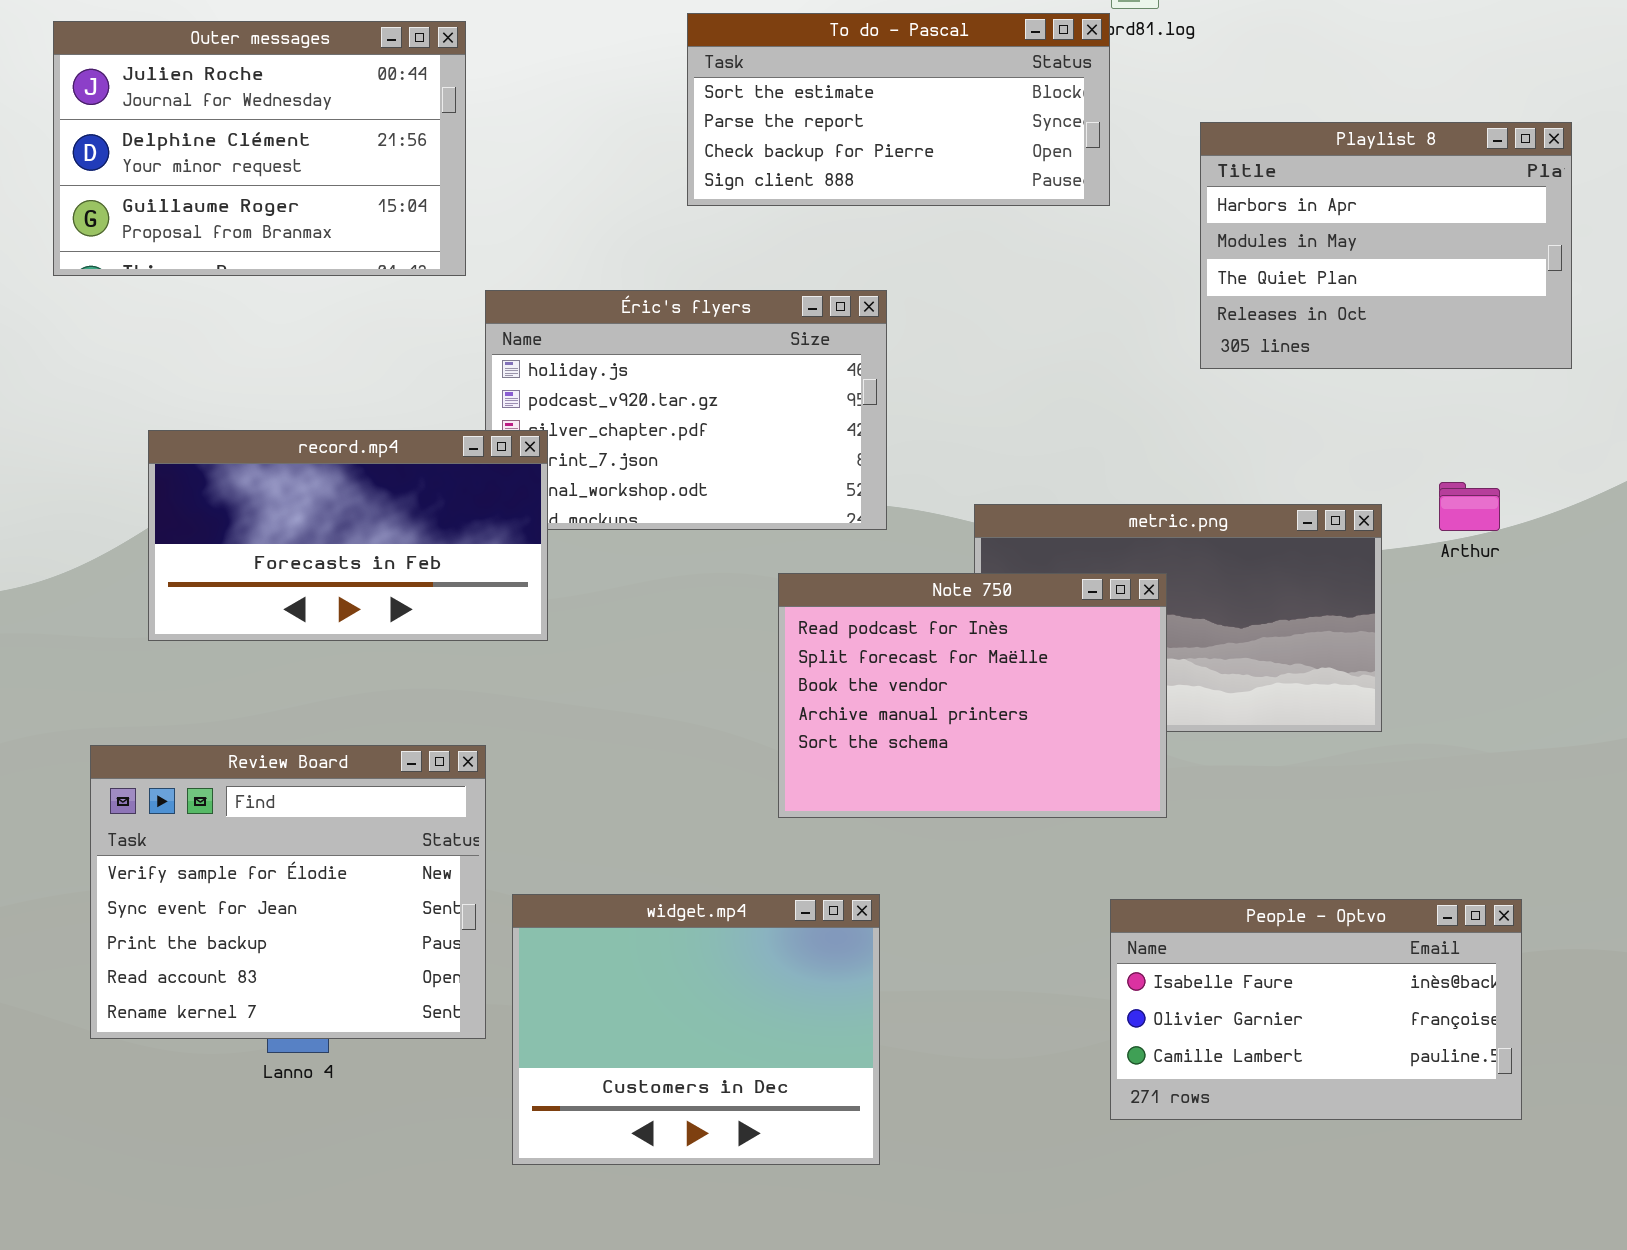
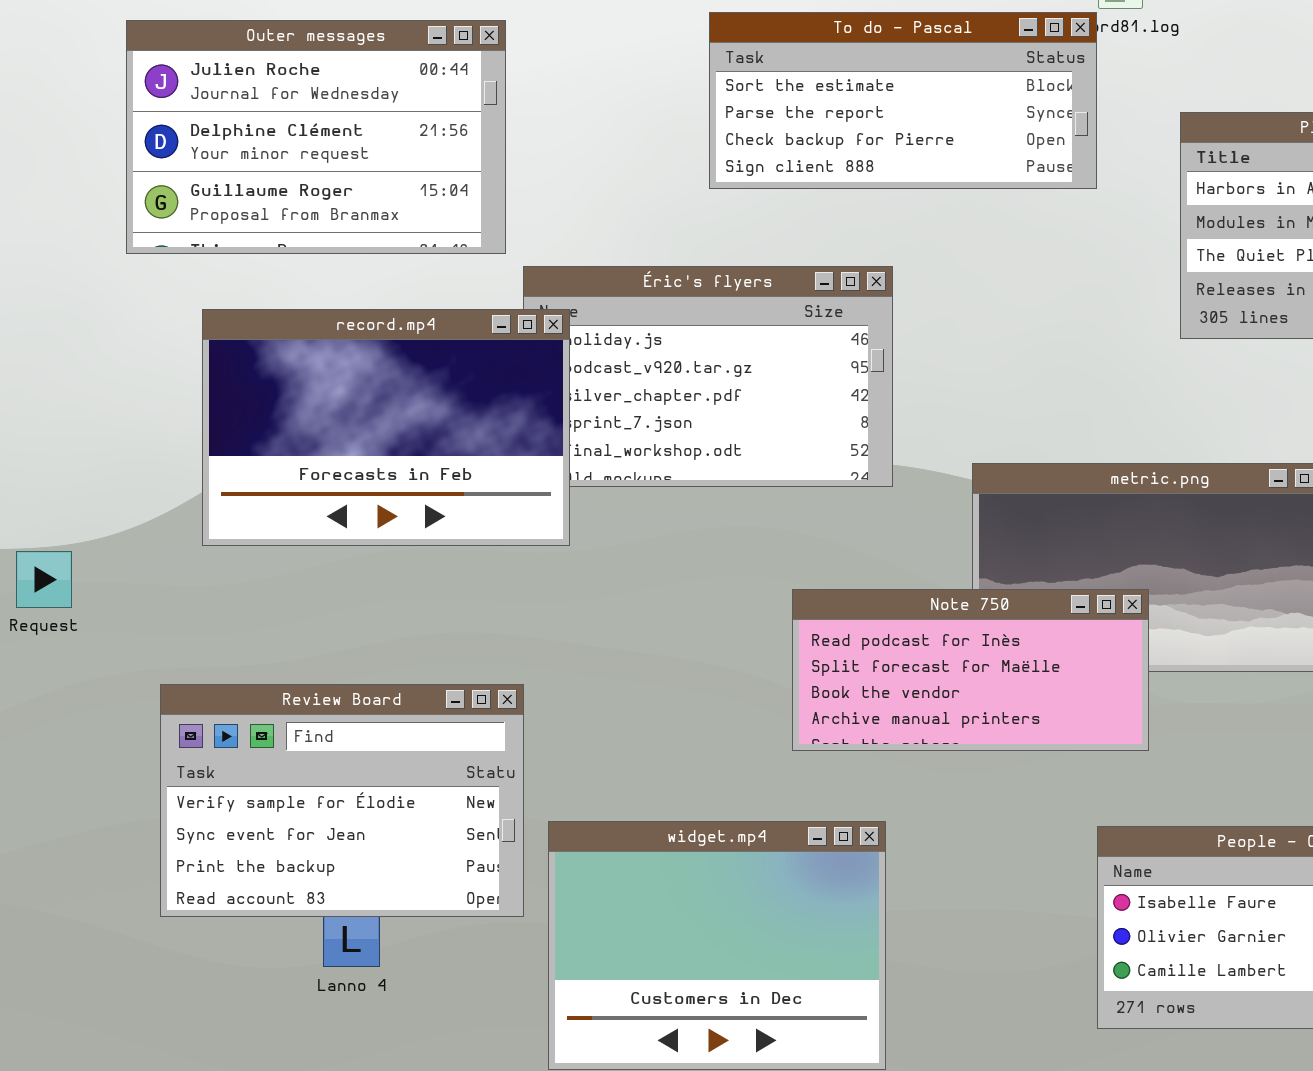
record.mp4: [148,430,548,641] -> [202,309,570,546], moved, resized
Note 750: [778,573,1167,818] -> [792,589,1149,751], resized
Review Board: [90,745,486,1039] -> [160,684,524,917], resized

